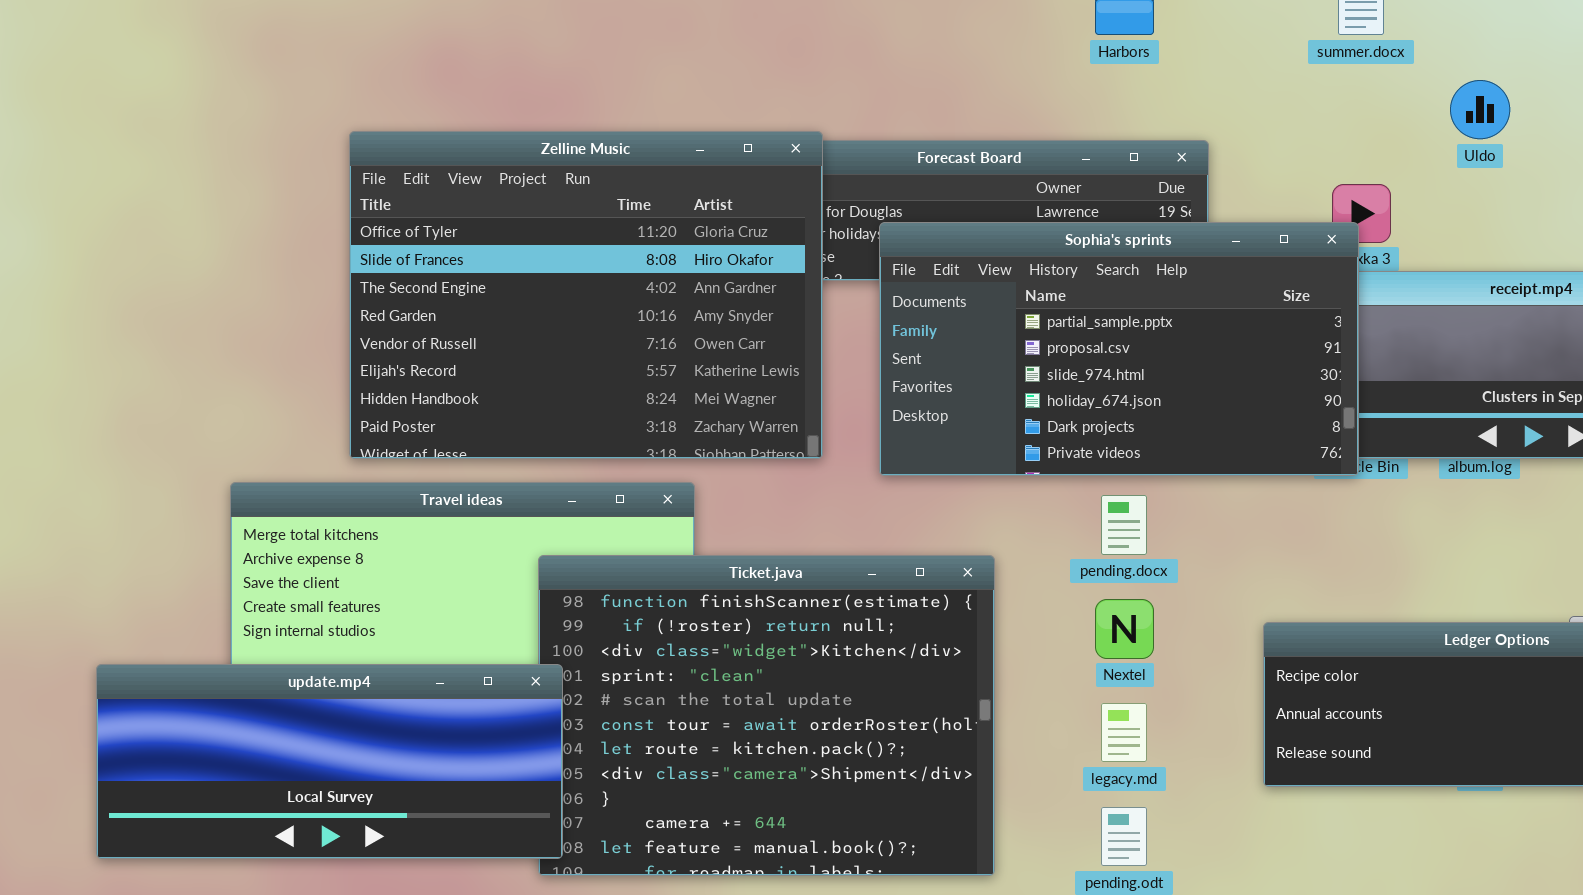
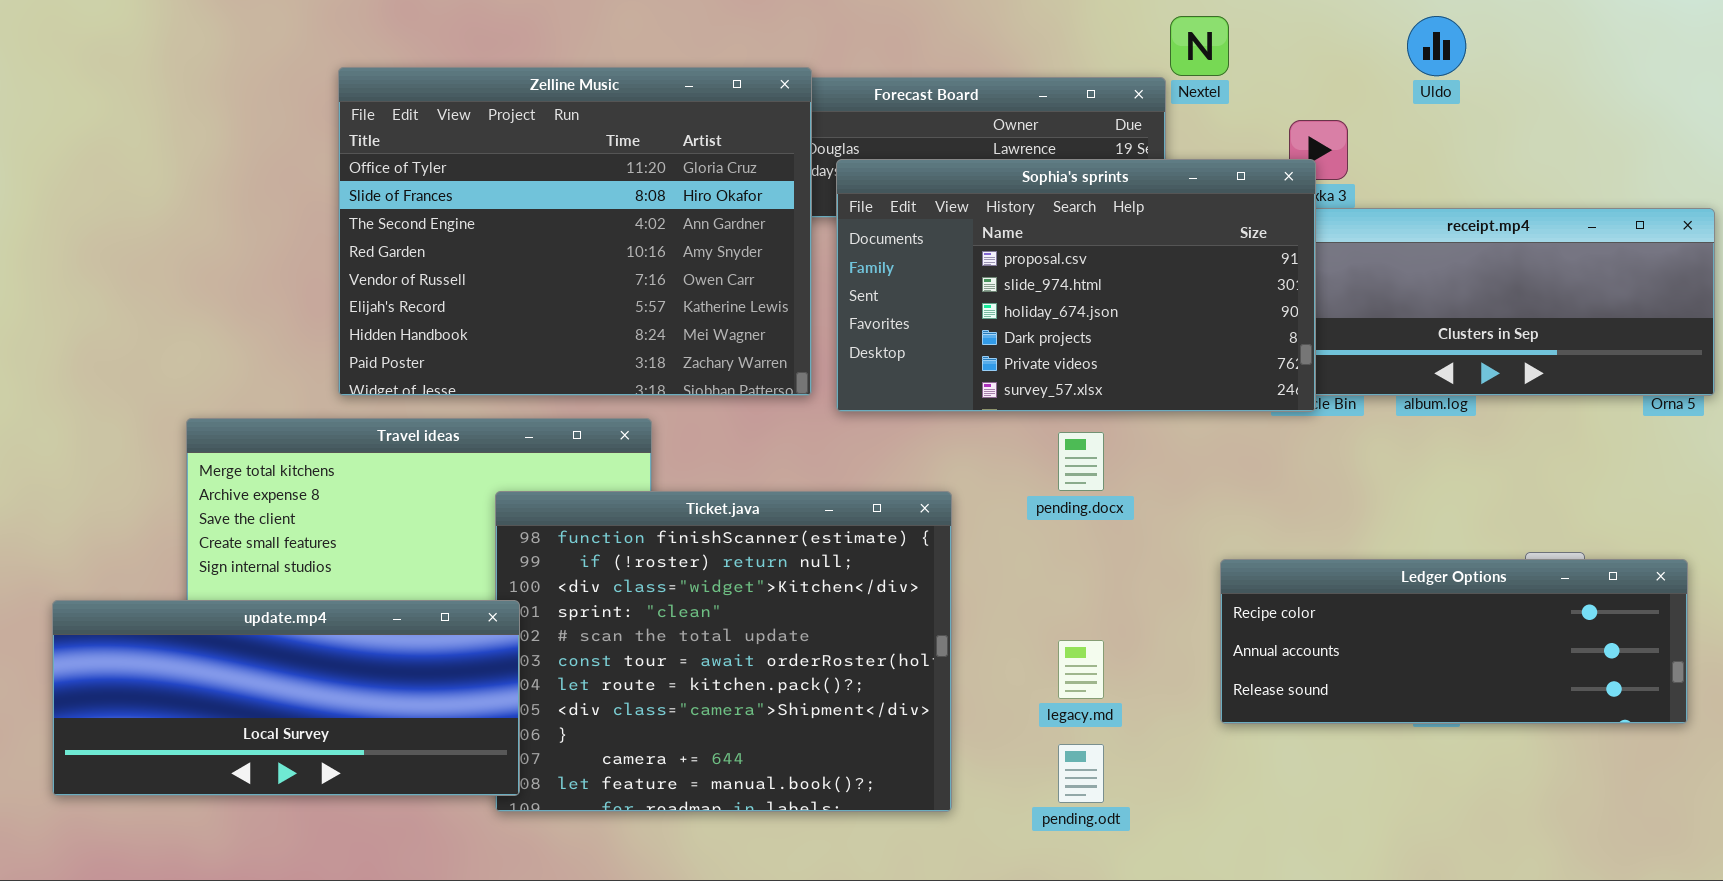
Zelline Music: [349,131,823,459] -> [338,67,812,396], moved
Sophia's sprints: [879,222,1359,476] -> [836,159,1316,412], scrolled down 1 row
Nextel: [1095,599,1154,659] -> [1170,16,1229,76], moved

